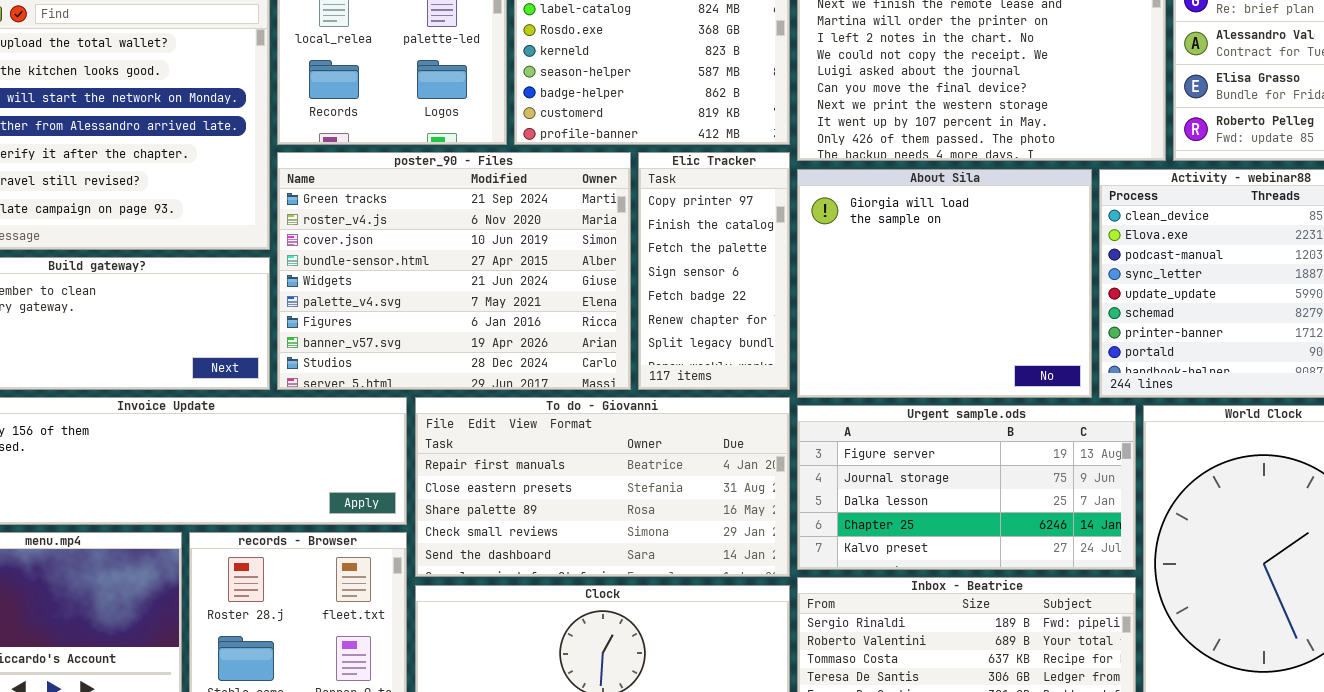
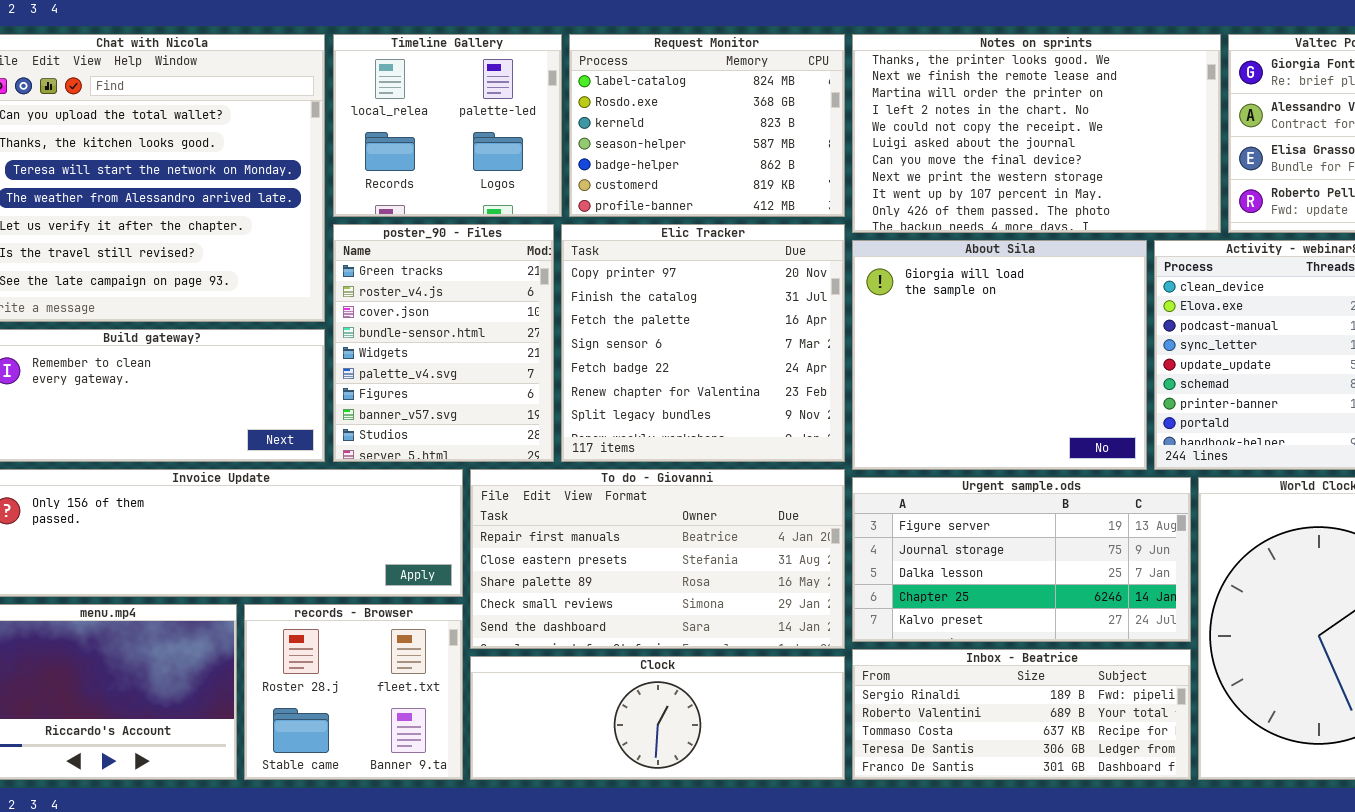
poster_90 - Files: [277,152,631,390] -> [333,224,554,462], resized
Elic Tracker: [638,152,790,390] -> [561,224,845,462], resized

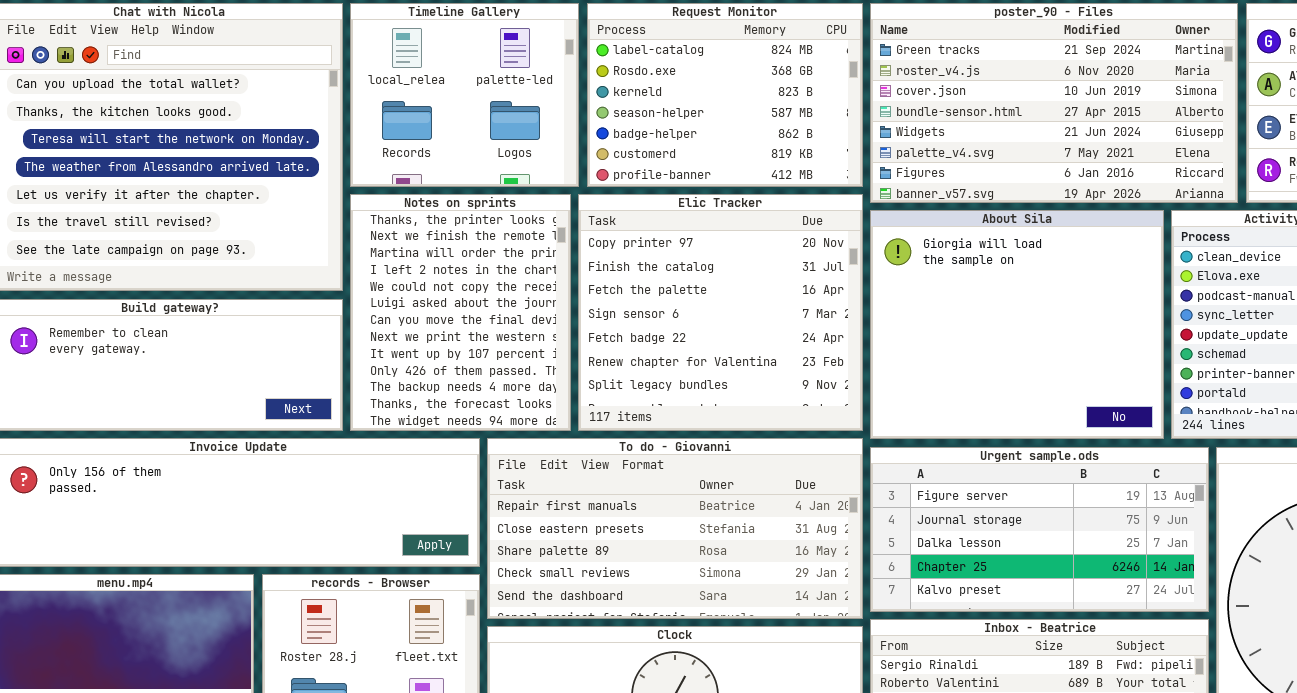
Notes on sprints: [852,34,1221,233] -> [350,194,571,431], moved, resized
poster_90 - Files: [333,224,554,462] -> [870,3,1238,203], moved, resized

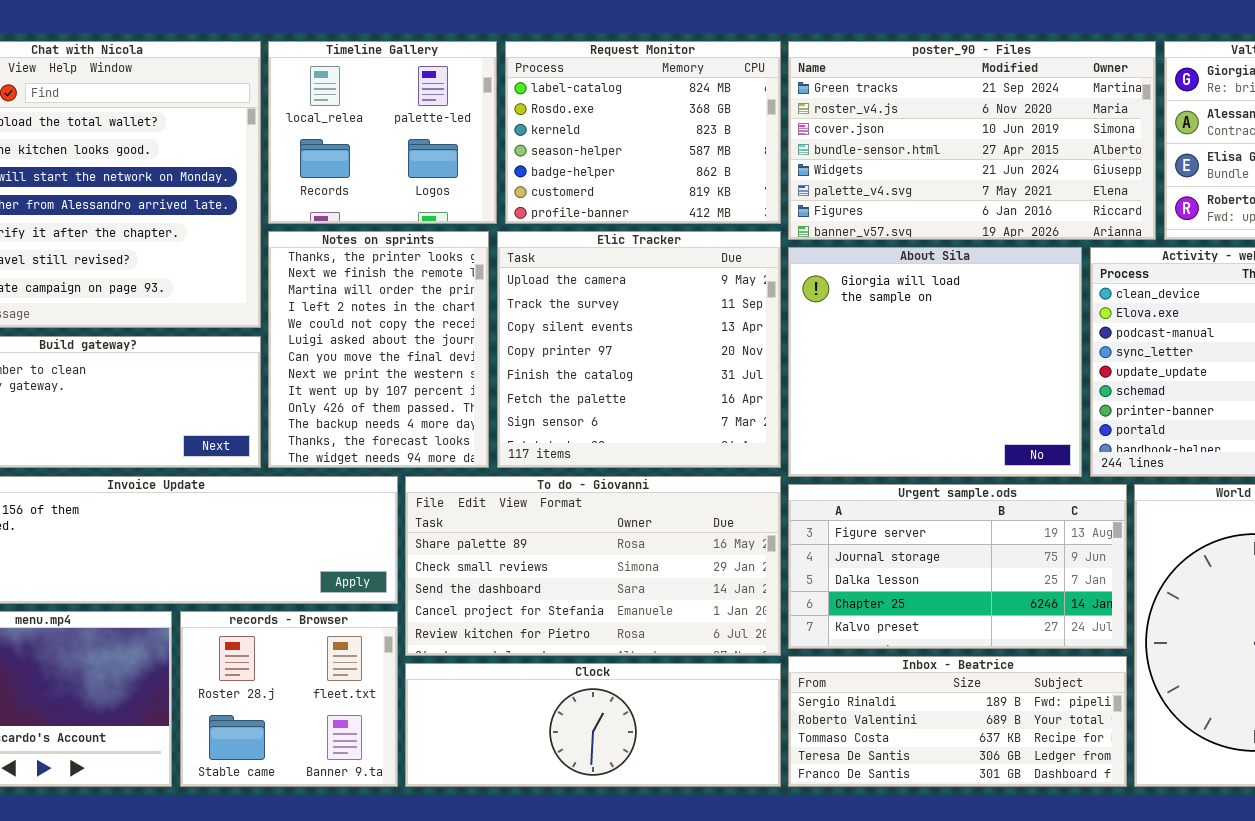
Elic Tracker: [578,194,863,431] -> [497,231,781,468], scrolled up 3 rows
To do - Giovanni: [487,438,863,619] -> [405,476,781,656], scrolled down 2 rows

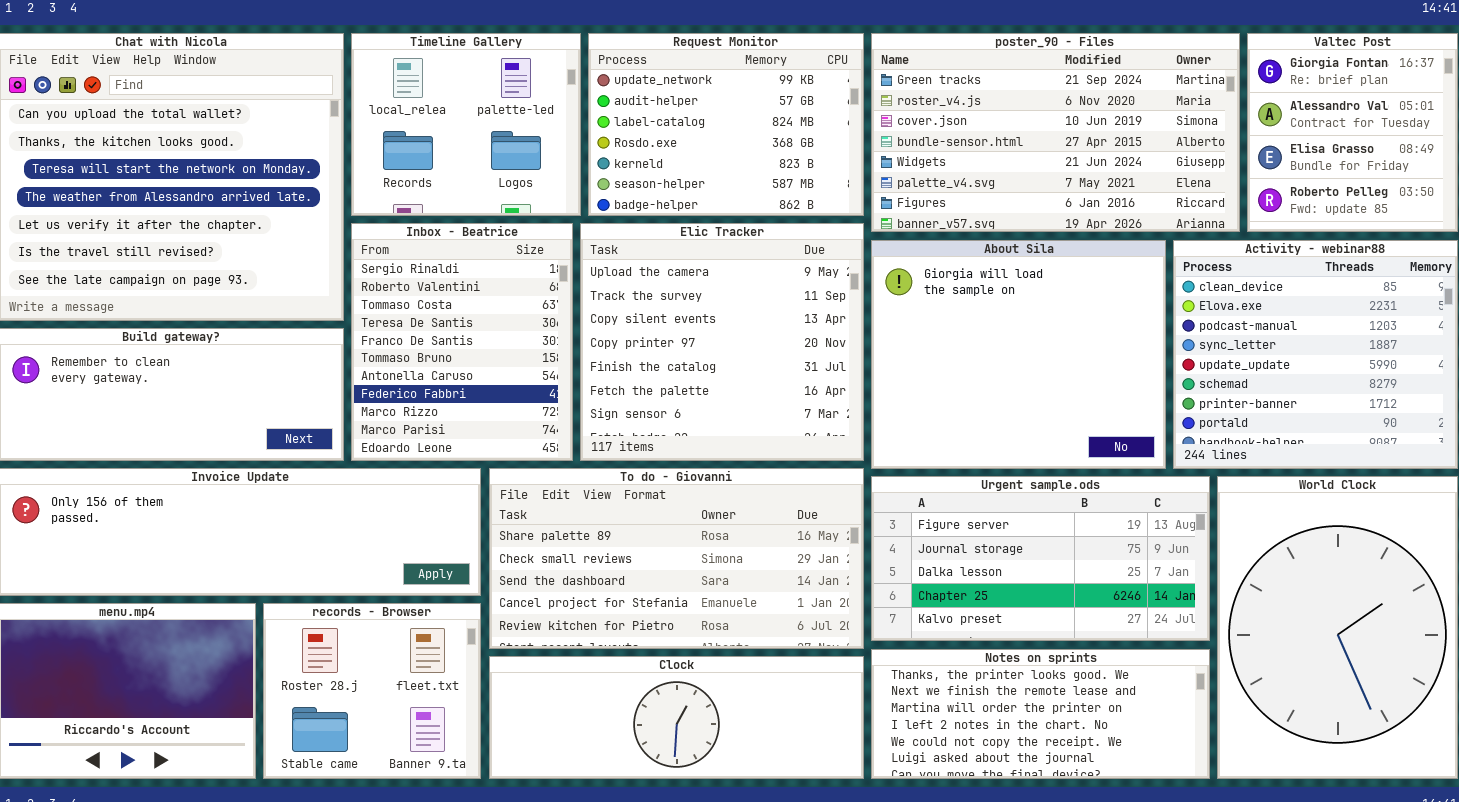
Request Monitor: [505,41,781,224] -> [588,33,864,216], scrolled up 2 rows
Notes on sprints: [268,231,489,468] -> [871,649,1210,779], moved, resized
Inbox - Beatrice: [788,656,1127,787] -> [351,223,573,461], moved, resized

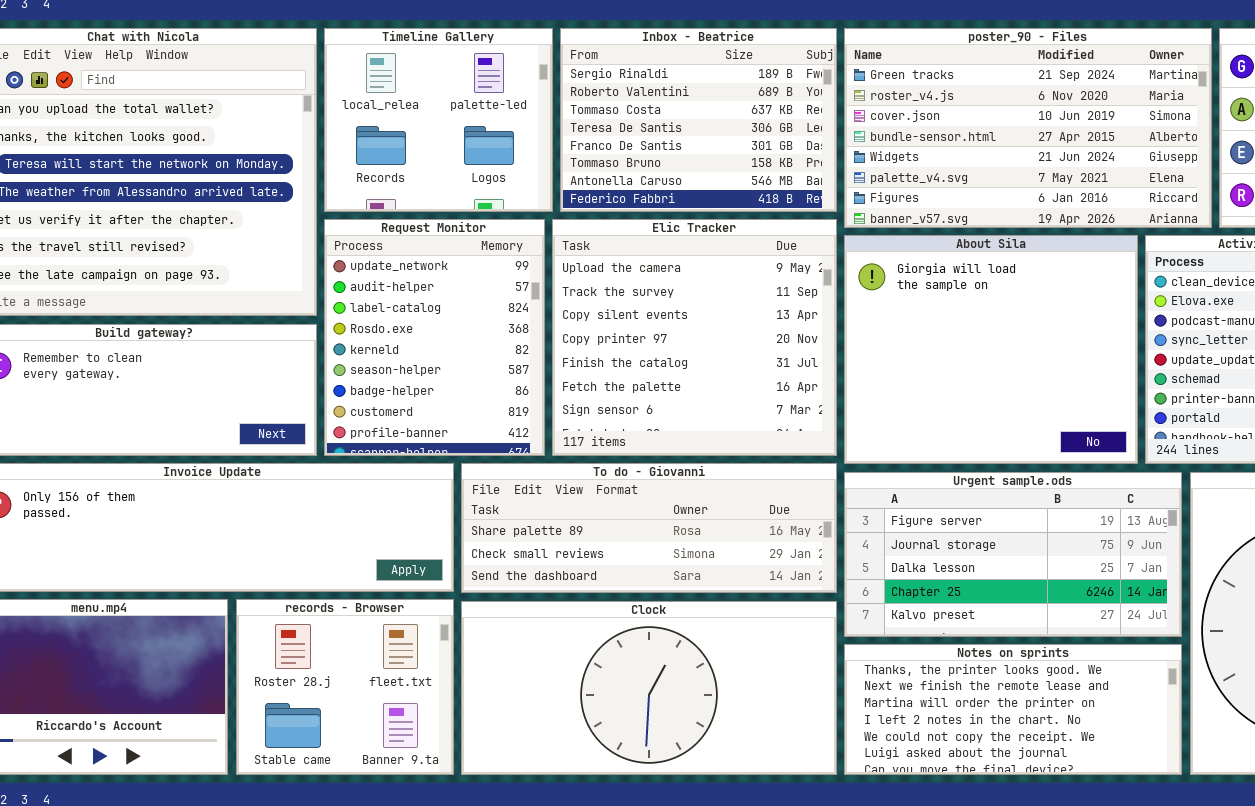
Request Monitor: [588,33,864,216] -> [324,219,545,456], moved, resized
Inbox - Beatrice: [351,223,573,461] -> [560,28,837,212], moved, resized
To do - Giovanni: [489,468,864,649] -> [461,463,837,593], resized
Clock: [489,656,864,779] -> [461,601,837,775], resized

